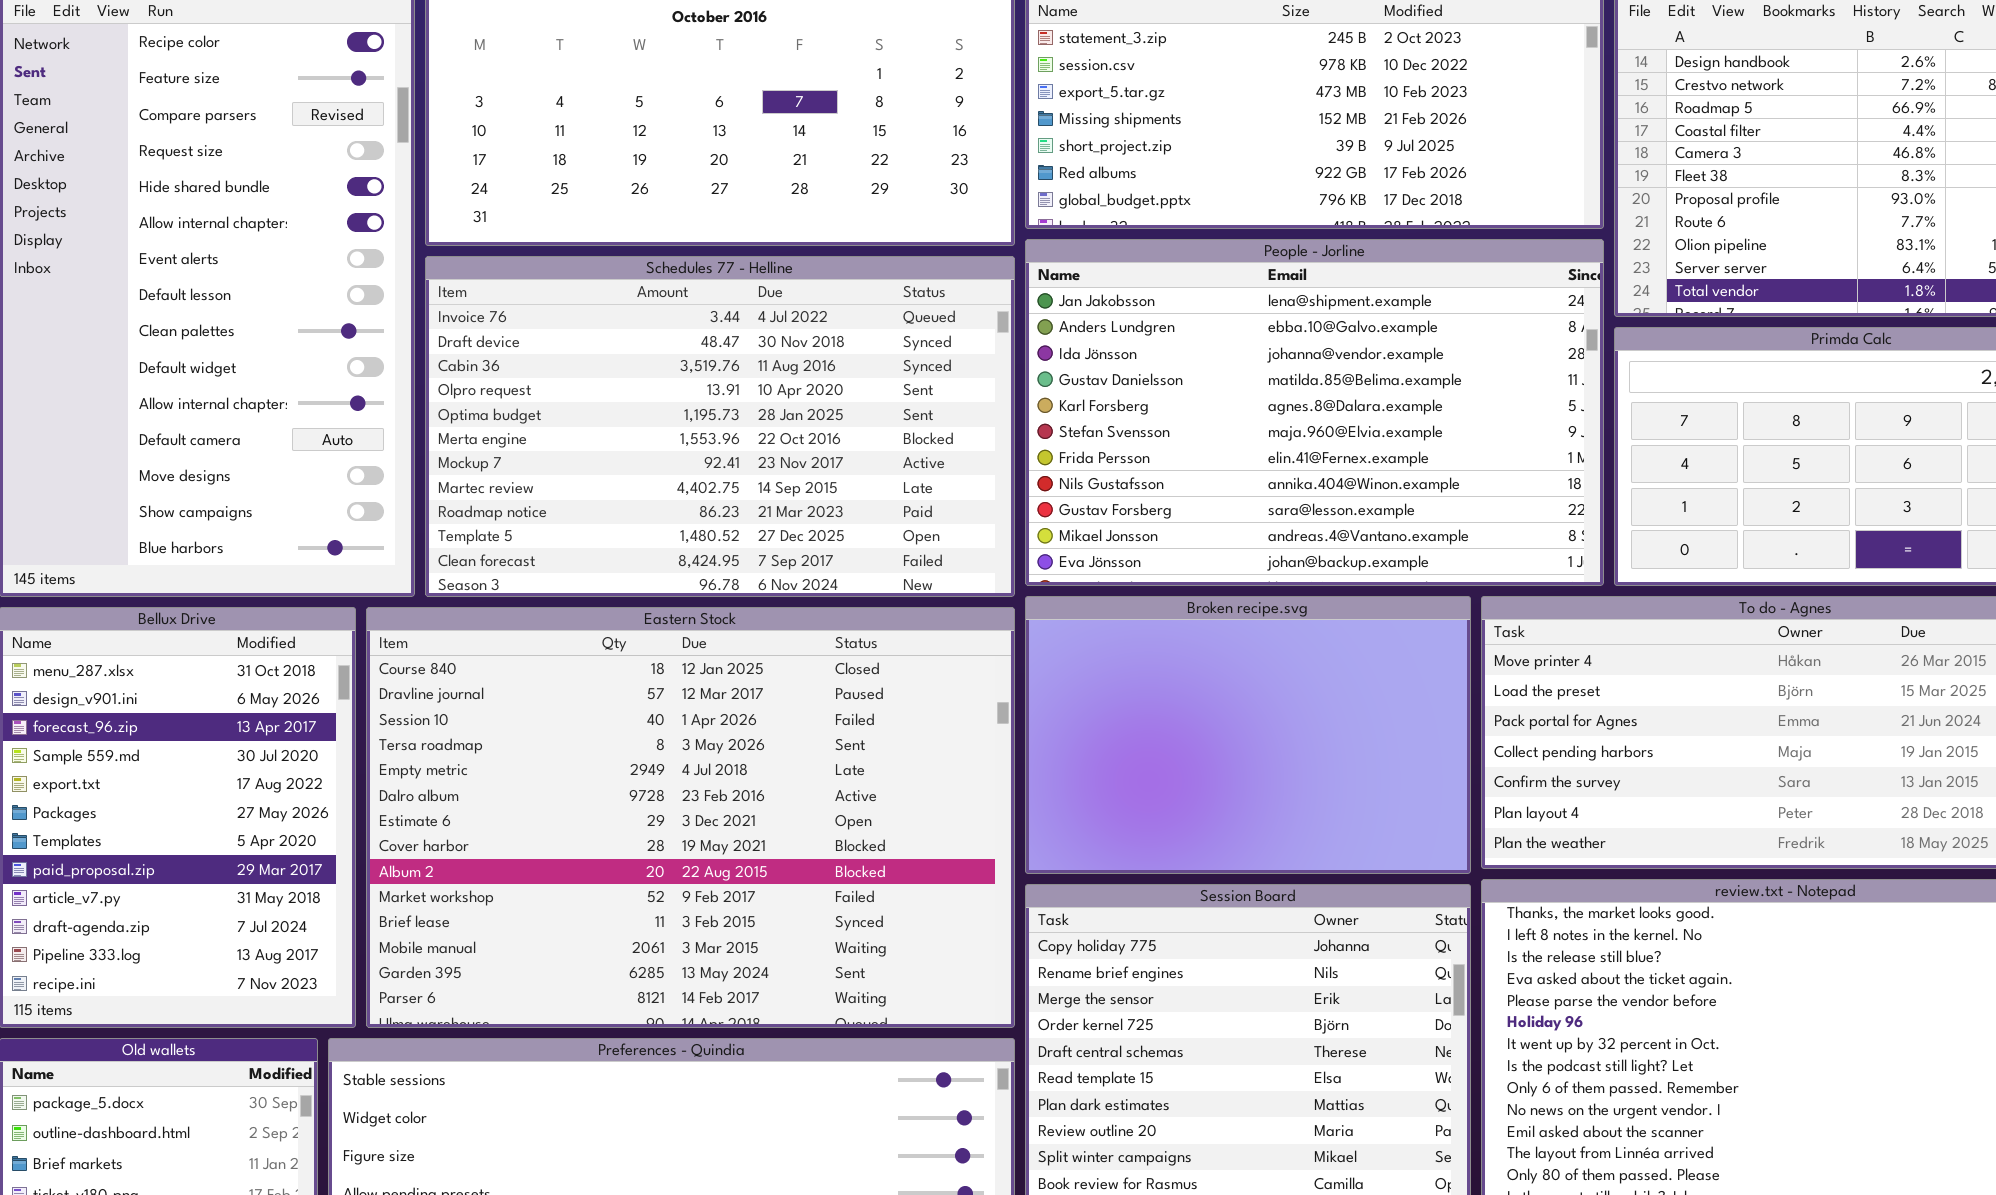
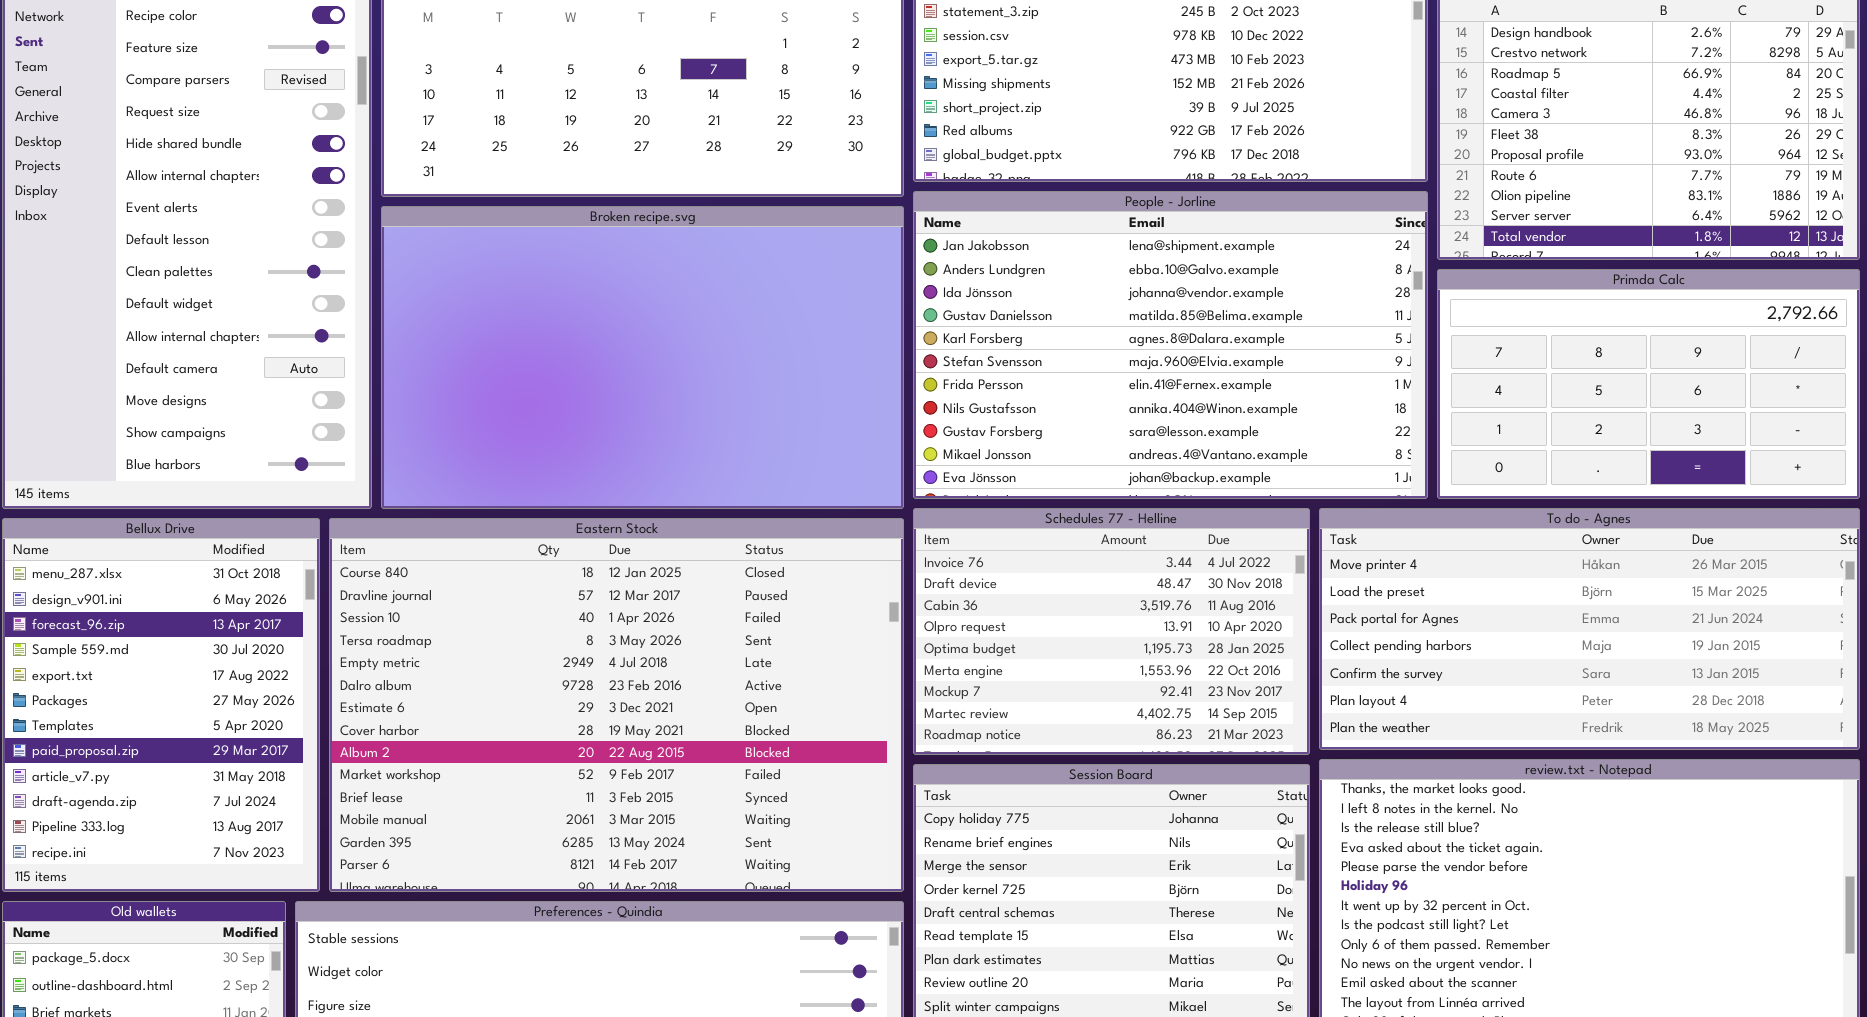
Schedules 77 - Helline: [425,256,1015,597] -> [913,508,1310,755], moved, resized
Broken recipe.svg: [1025,596,1471,874] -> [381,206,904,509], moved, resized

